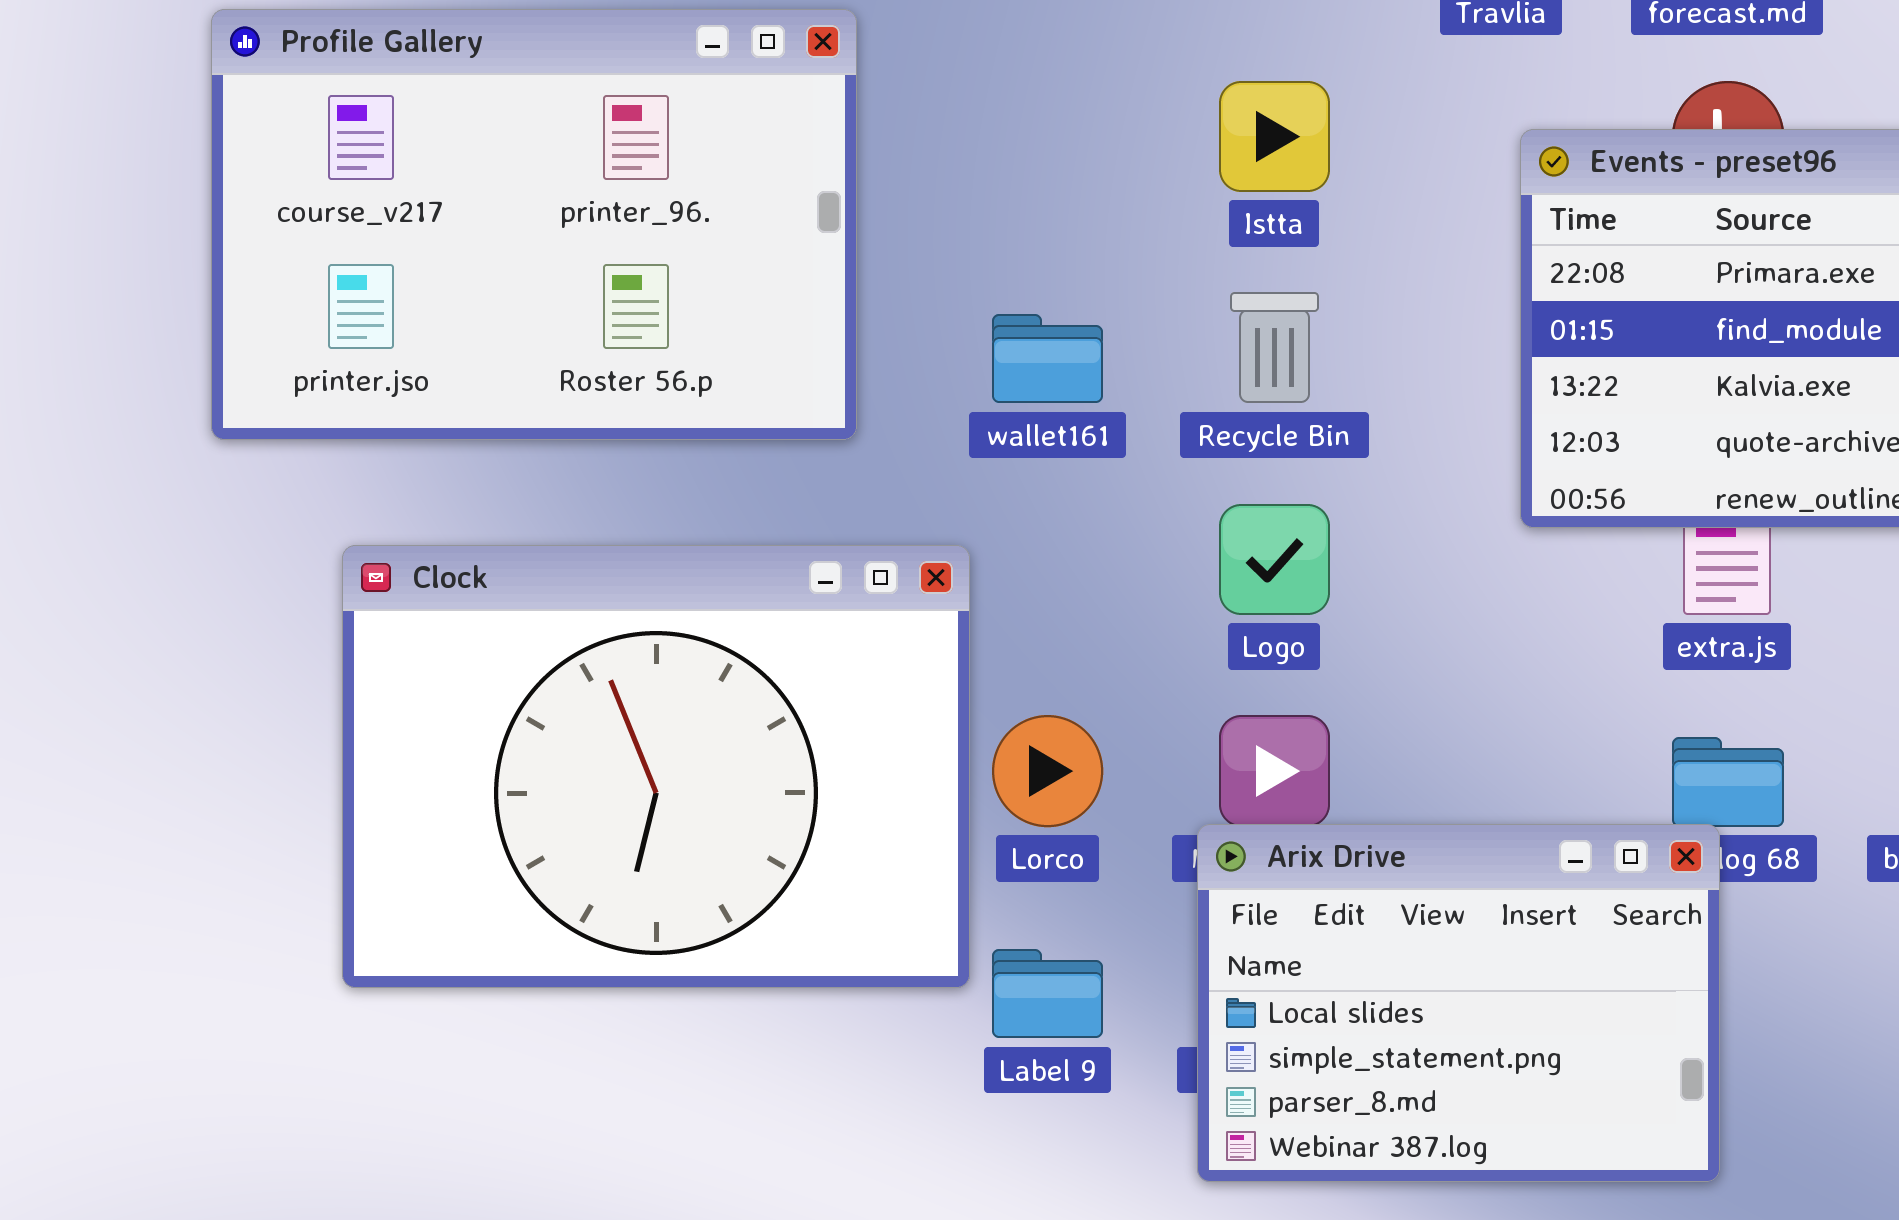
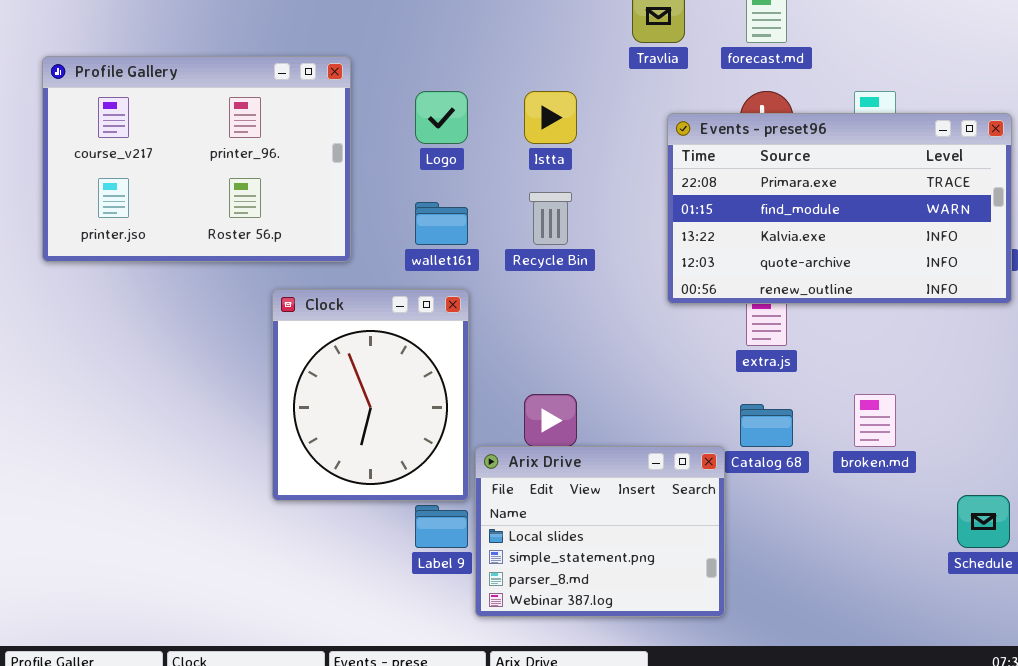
Logo: [1219,504,1330,615] -> [415,91,468,144], moved
Clock: [342,545,970,988] -> [272,289,469,501], moved, resized
Arix Drive: [1197,824,1720,1182] -> [475,446,725,617], moved

